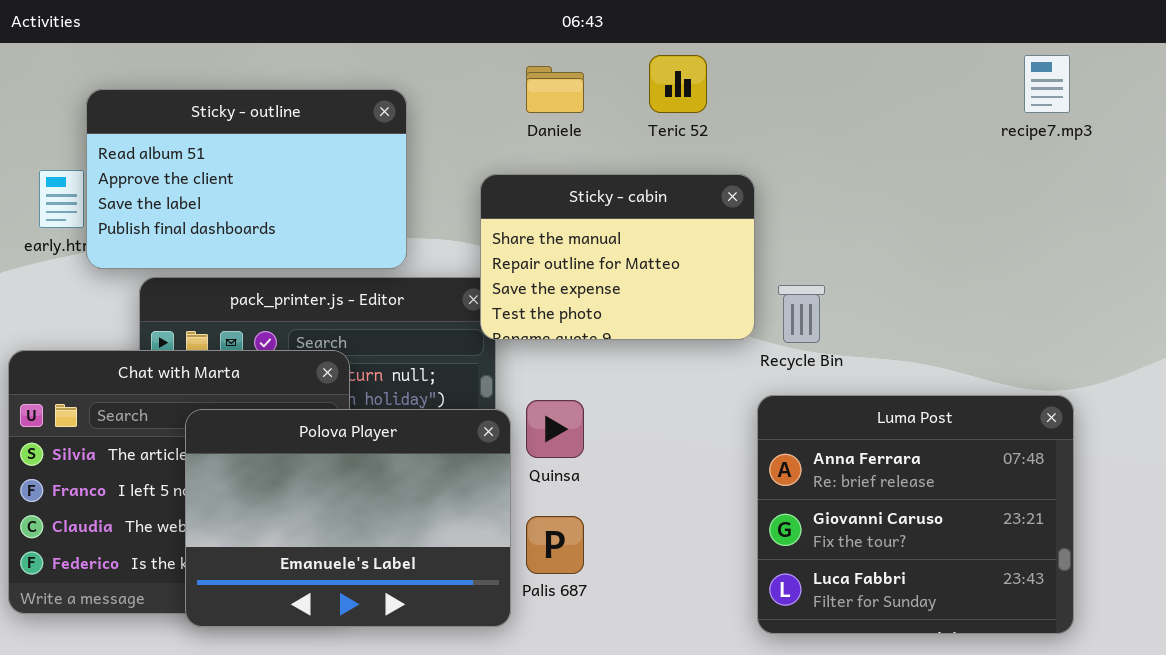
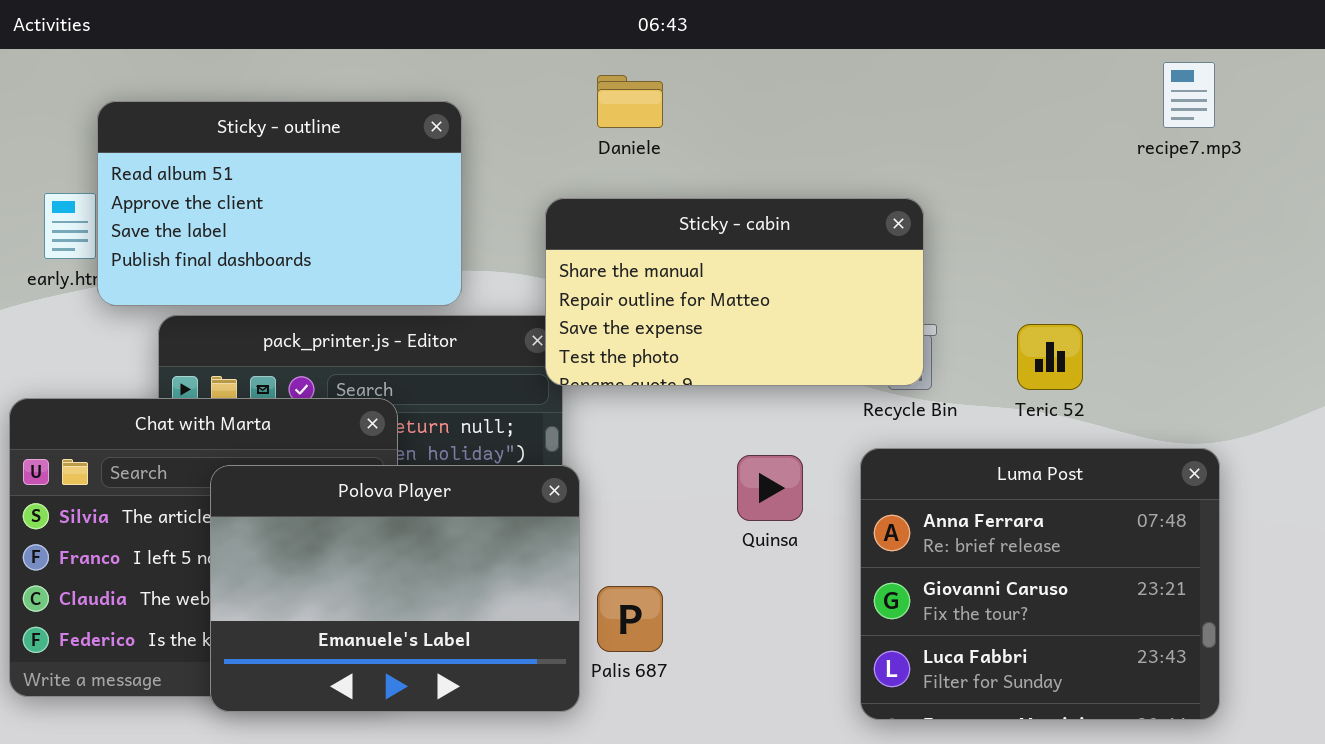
Teric 52: [649,55,707,113] -> [1017,324,1083,390], moved
Sticky - cabin: [480,174,755,340] -> [545,198,924,386], resized
Quinsa: [526,400,584,458] -> [737,455,803,521], moved

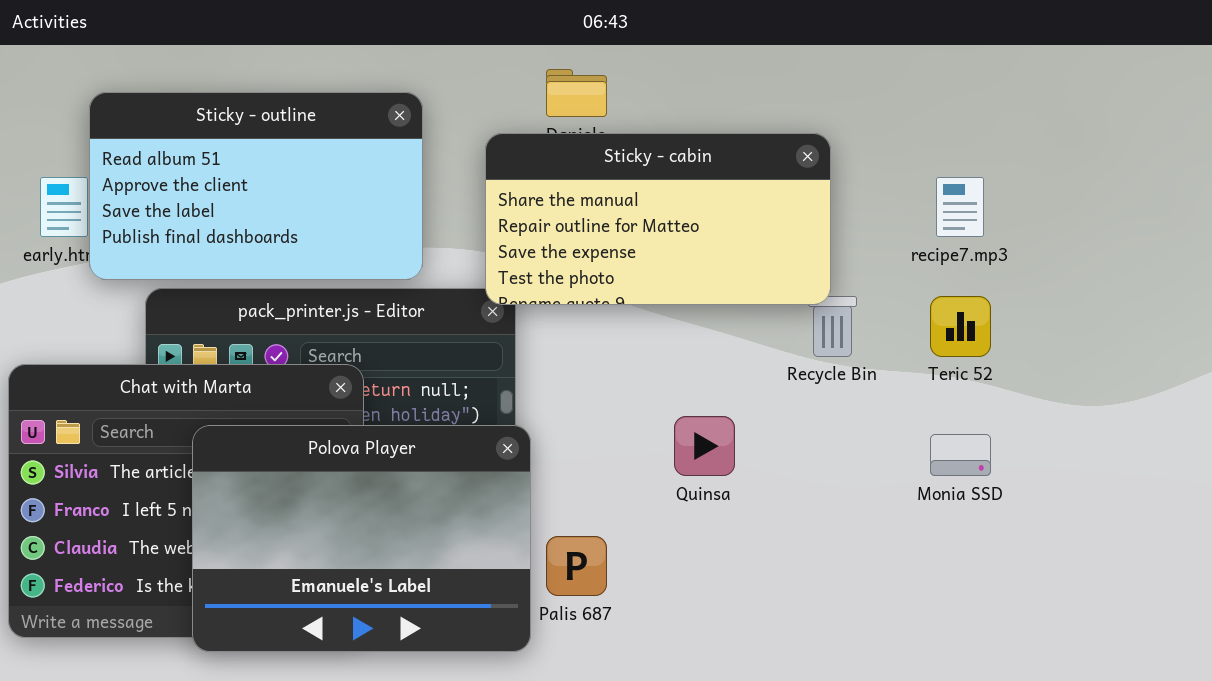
recipe7.mp3: [1163,62,1215,128] -> [936,177,984,237], moved
Sticky - cabin: [545,198,924,386] -> [485,133,831,305], moved
Luma Post: [860,448,1220,720] -> none, closed

